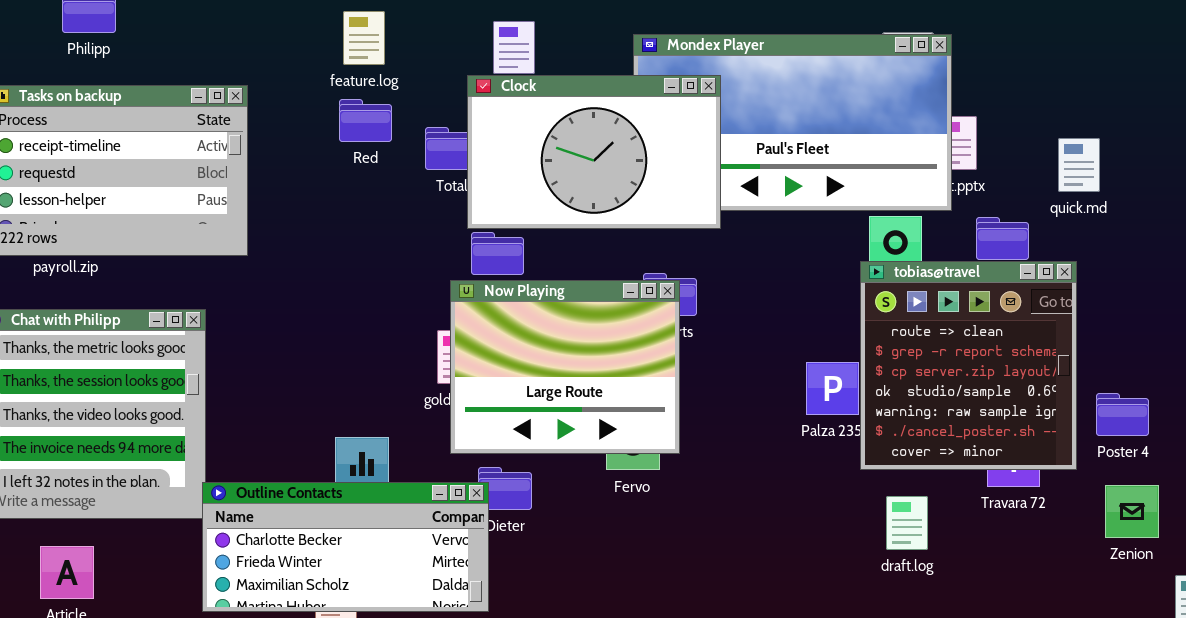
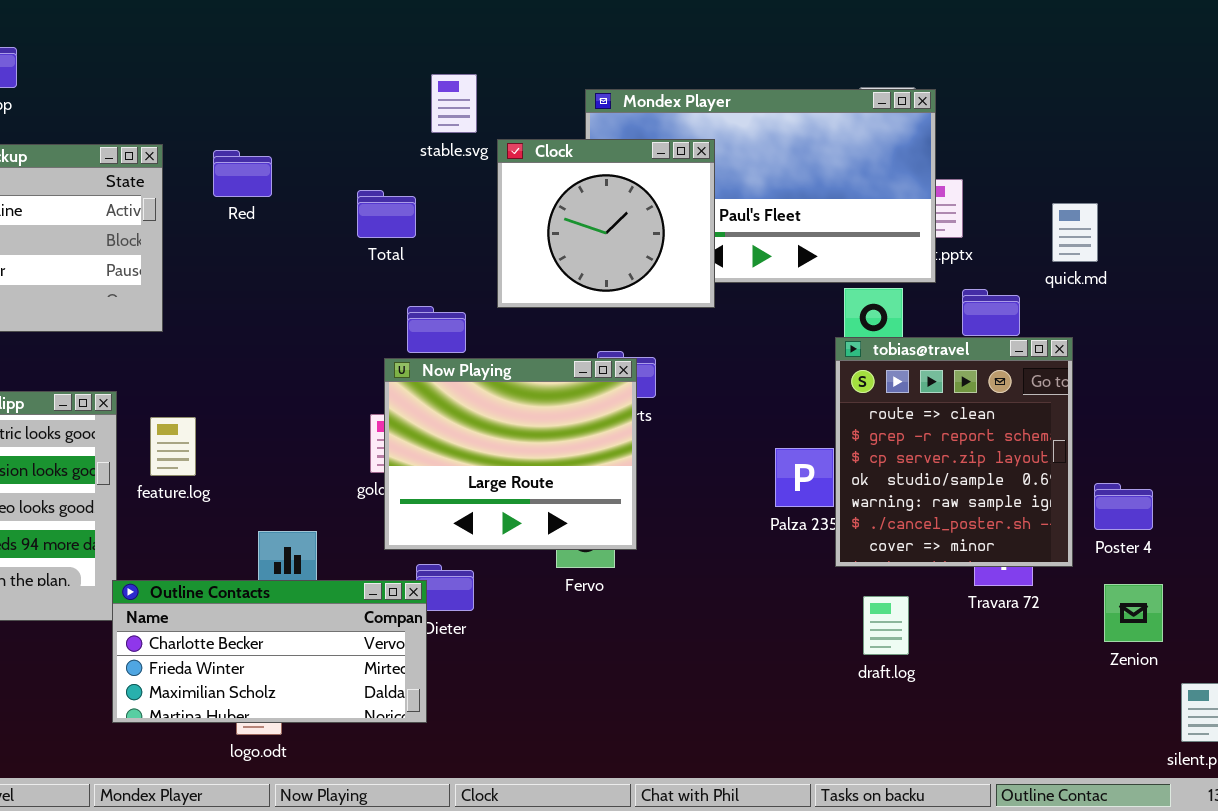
feature.log: [343,11,385,65] -> [150,417,196,476], moved
Clock: [467,75,721,229] -> [497,139,715,308], moved, resized
Red: [339,99,392,142] -> [213,150,272,197], moved

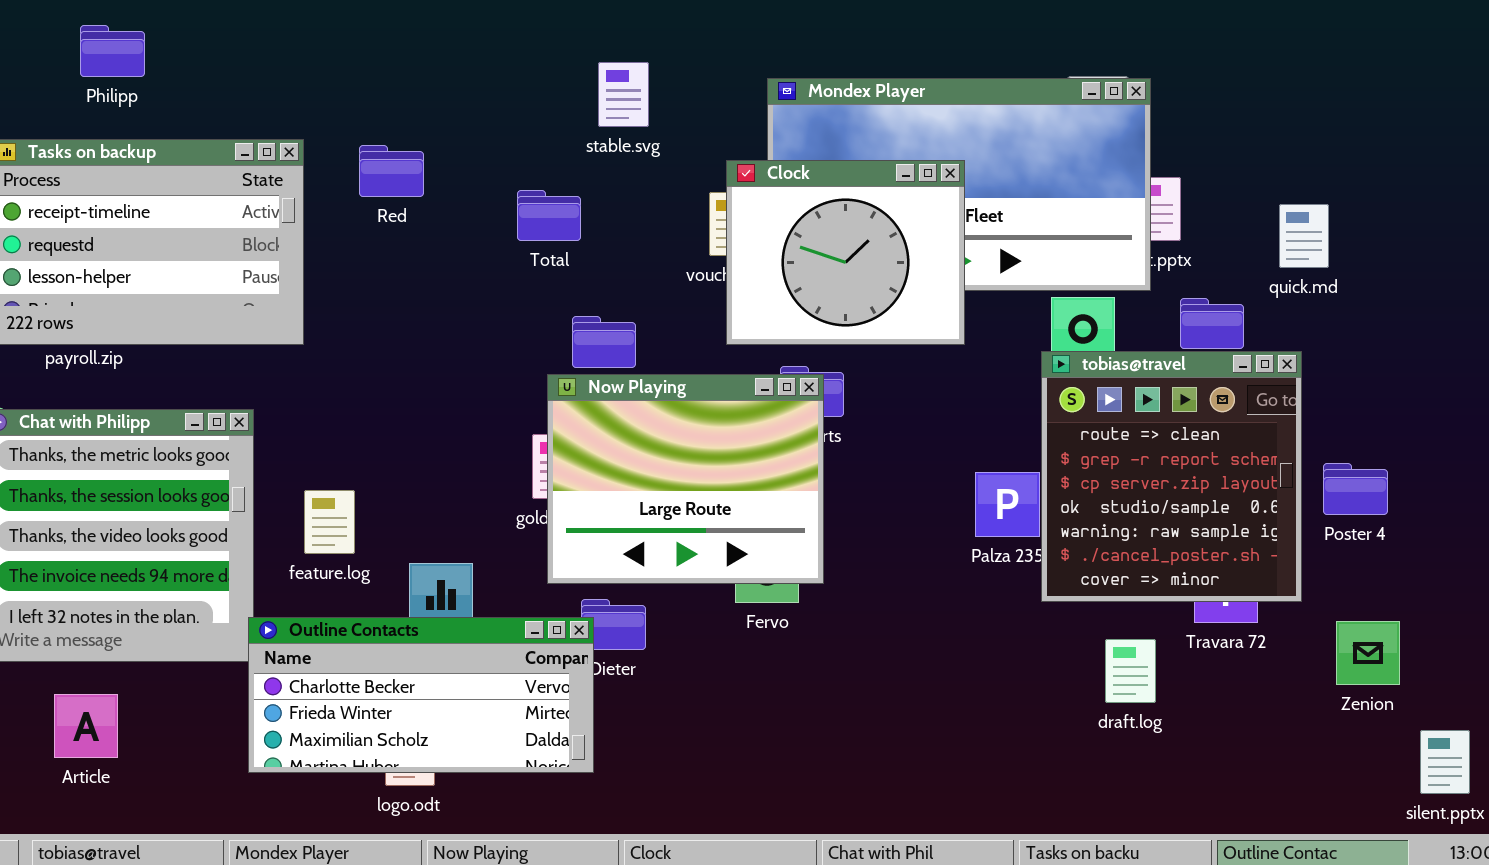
Clock: [497,139,715,308] -> [726,160,965,345], moved
feature.log: [150,417,196,476] -> [304,490,355,554], moved
Poster 4: [1094,483,1153,530] -> [1323,463,1388,515], moved
draft.log: [863,596,909,655] -> [1105,639,1156,703], moved

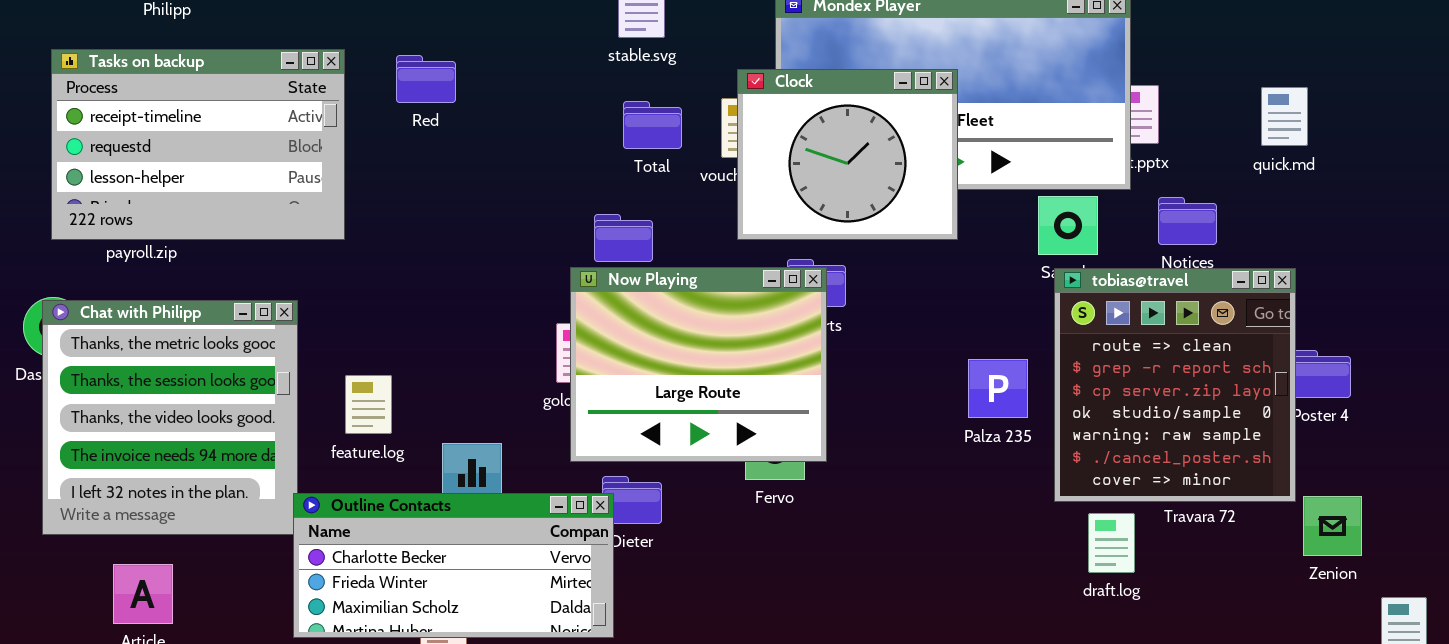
Total: [517,190,581,241] -> [623,101,682,149], moved
quick.md: [1279,204,1329,268] -> [1261,87,1308,146], moved
tobias@travel: [1041,351,1302,602] -> [1054,268,1296,502], moved

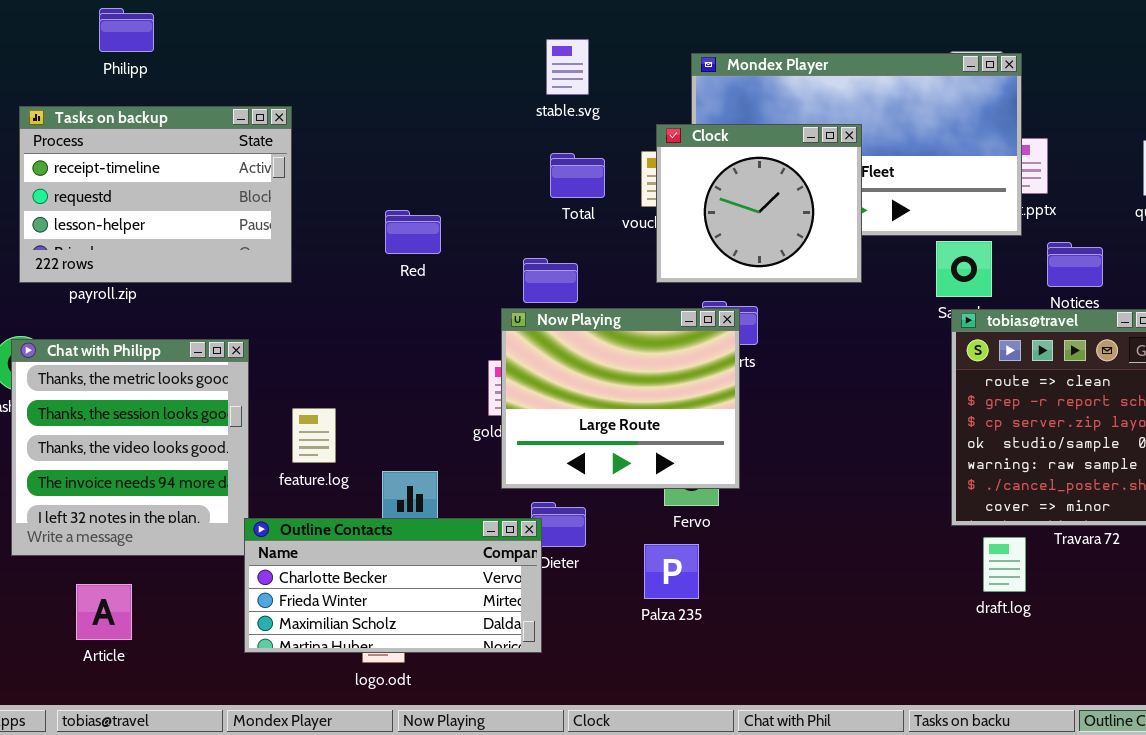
Red: [396,55,456,103] -> [385,210,441,254], moved
Palza 235: [968,359,1028,418] -> [644,544,699,599], moved

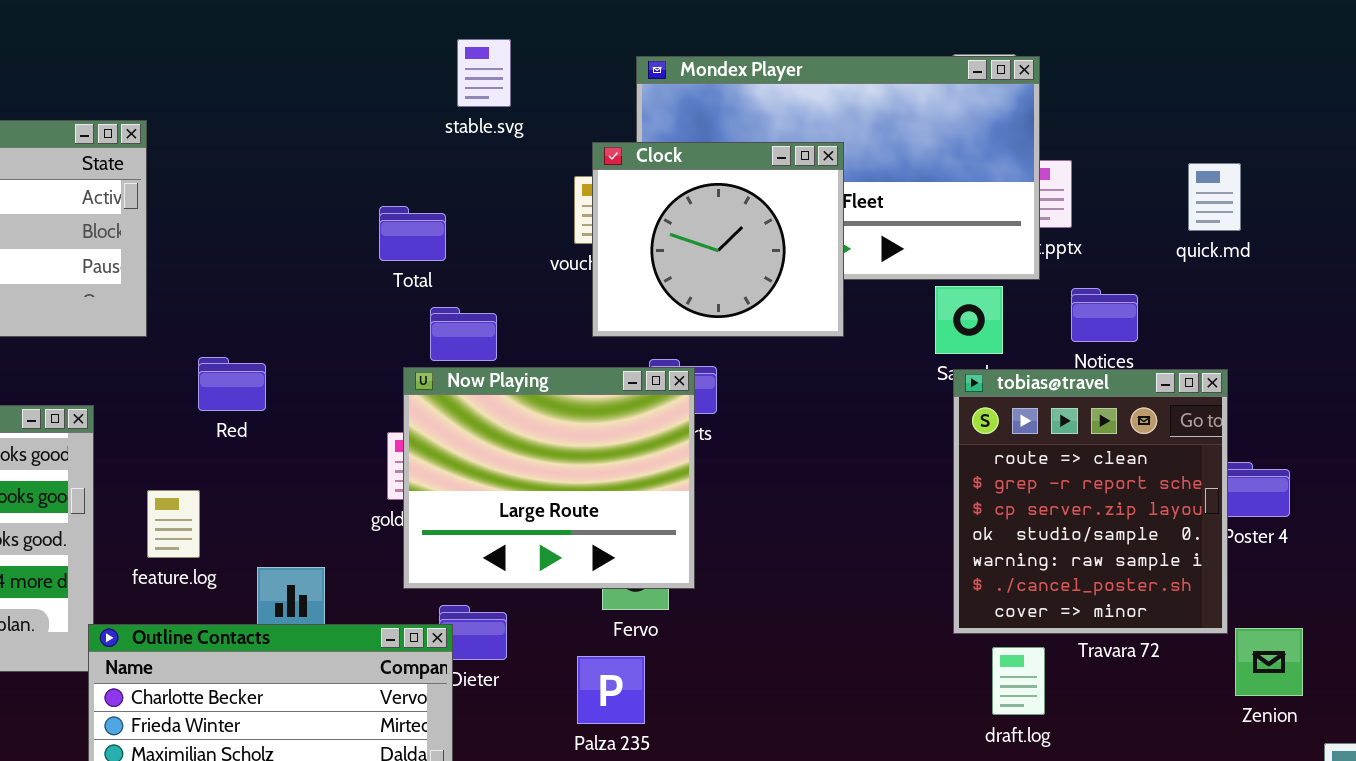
Total: [550,153,605,198] -> [379,206,446,261], moved
Red: [385,210,441,254] -> [198,357,266,411], moved

